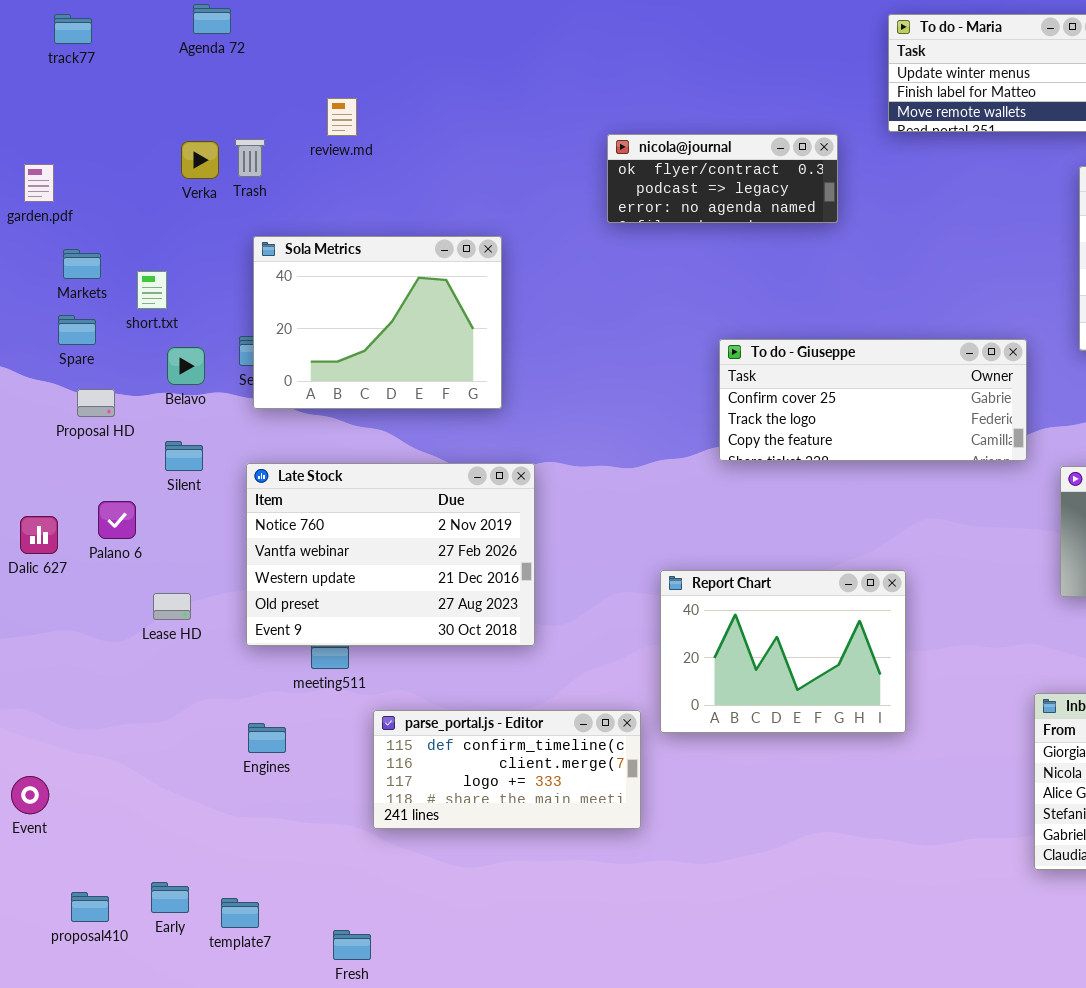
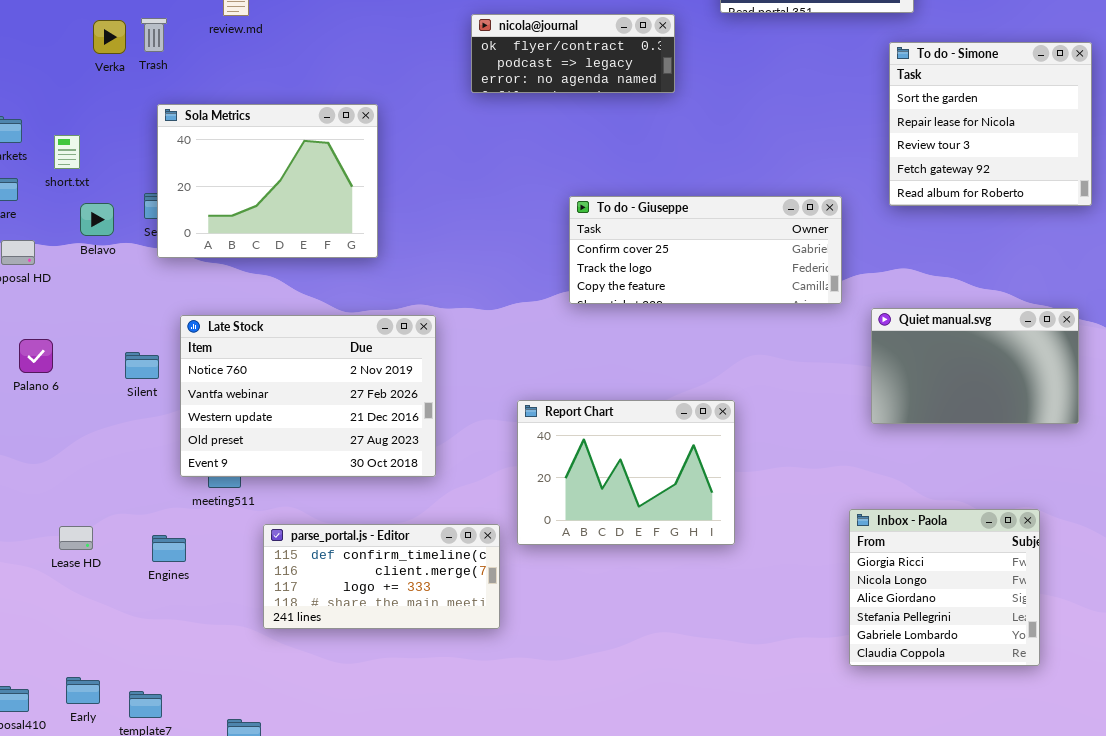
Silent: [165,441,203,471] -> [125,352,159,379], moved
Late Stock: [246,463,535,646] -> [180,315,436,477], moved
Lease HD: [153,593,191,620] -> [59,526,93,550], moved

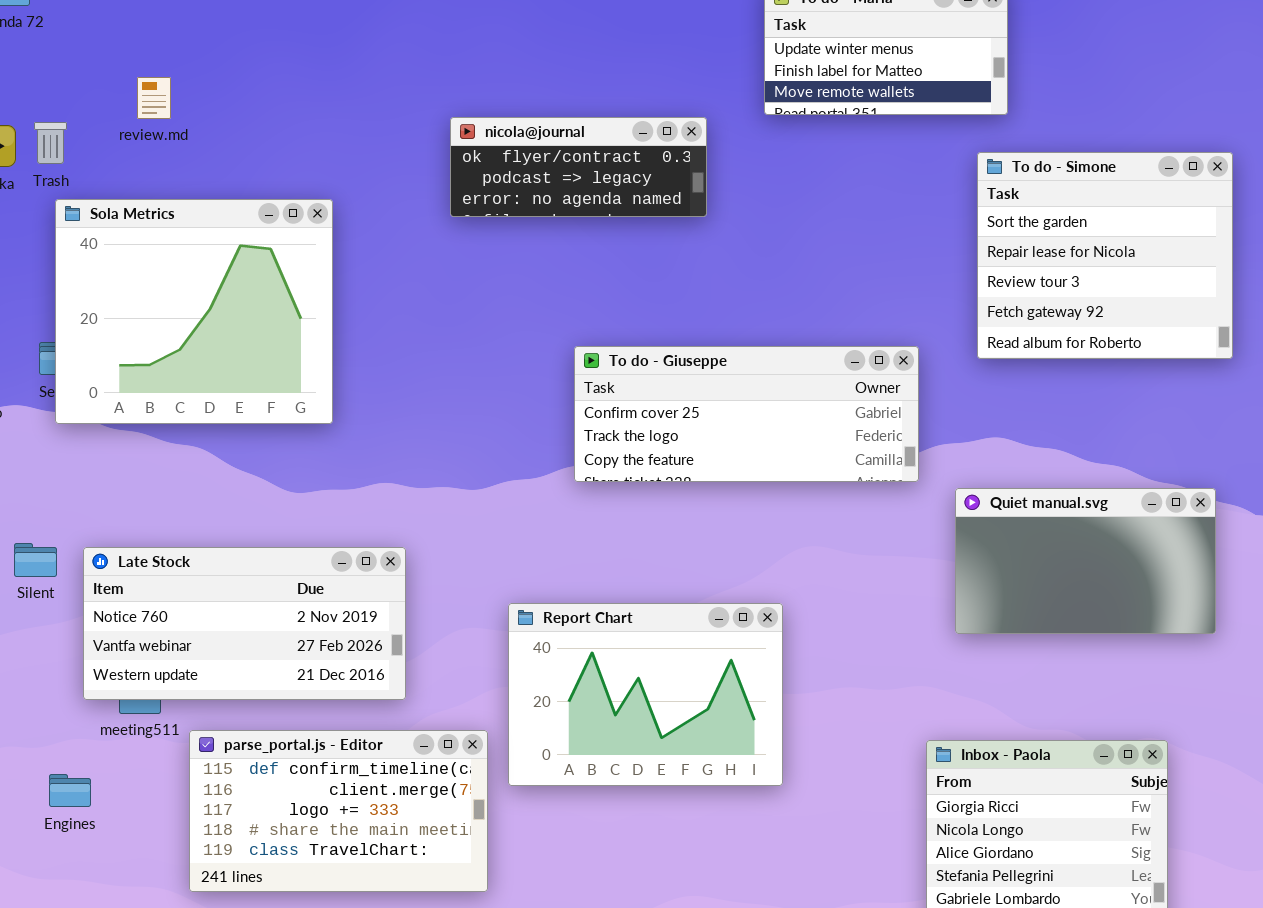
Sola Metrics: [157,104,378,258] -> [55,199,333,424], resized
Late Stock: [180,315,436,477] -> [83,547,406,700], resized
parse_portal.js - Editor: [263,524,500,629] -> [189,730,488,892], resized

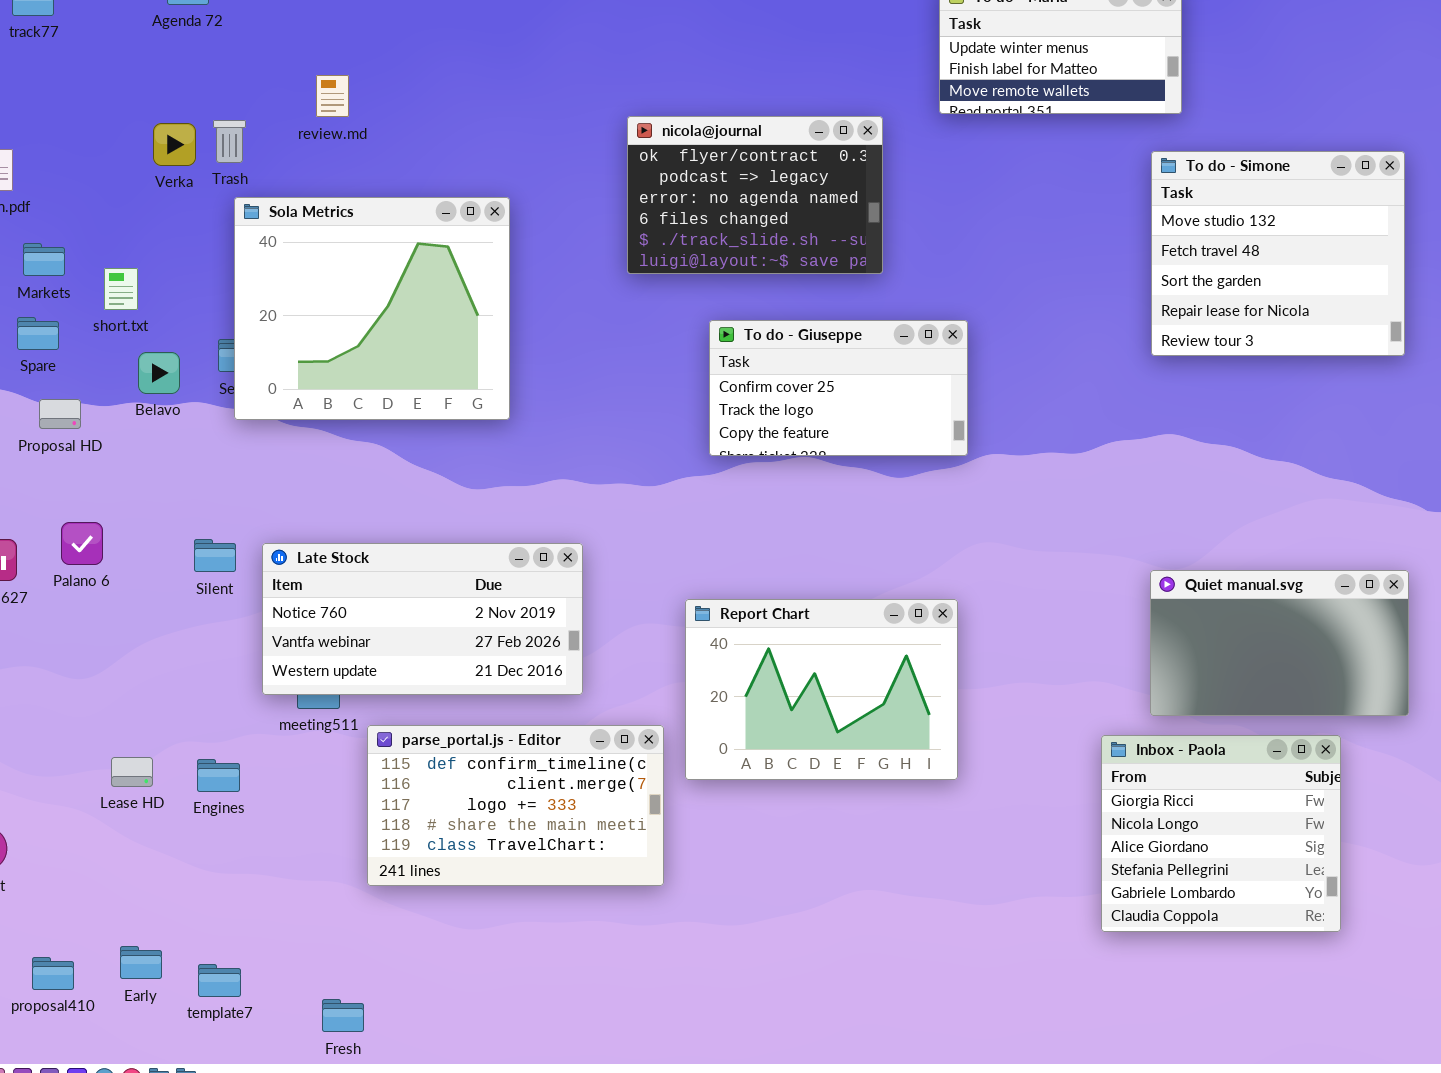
nicola@journal: [450,117,707,217] -> [627,116,883,274], resized
To do - Simone: [977,152,1233,359] -> [1151,151,1405,356], scrolled up 2 rows
To do - Giuseppe: [574,346,919,482] -> [709,320,968,456], moved, resized
Quiet manual.svg: [955,488,1216,634] -> [1150,570,1409,716], moved
Engines: [49,774,91,807] -> [197,759,240,792], moved

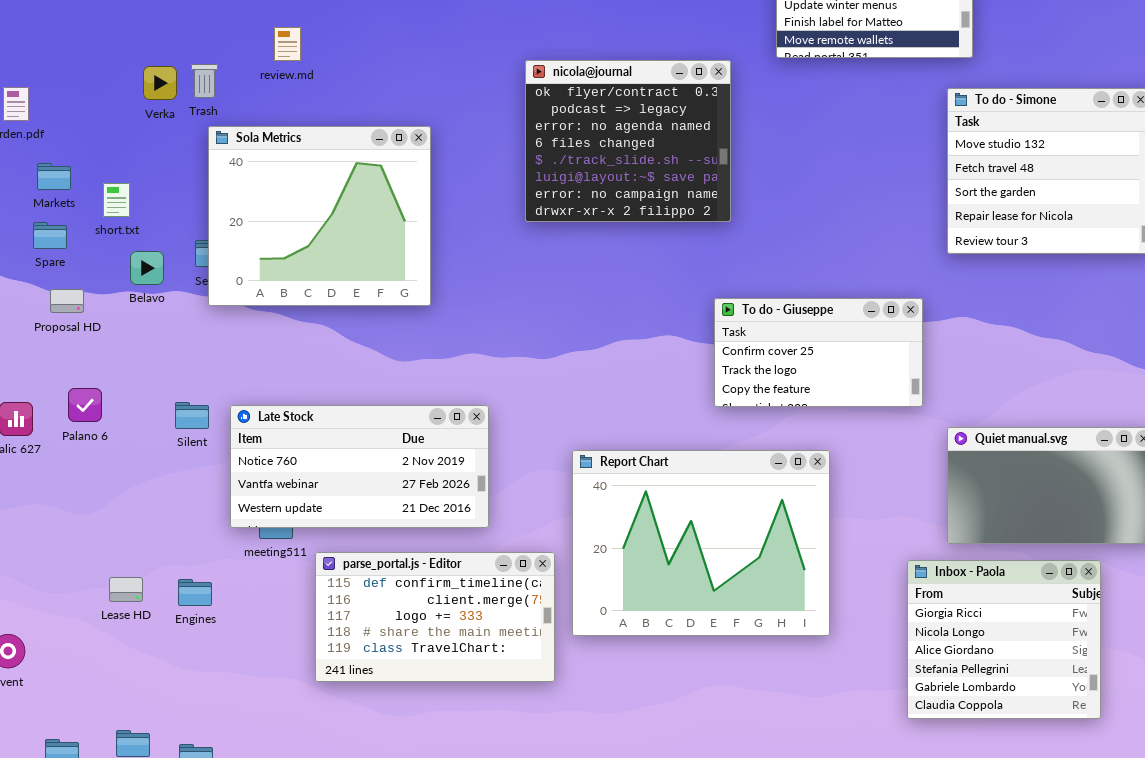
nicola@journal: [627,116,883,274] -> [525,60,731,222], resized
To do - Giuseppe: [709,320,968,456] -> [714,298,923,407], moved
Report Chart: [685,599,958,780] -> [572,450,830,636], resized

